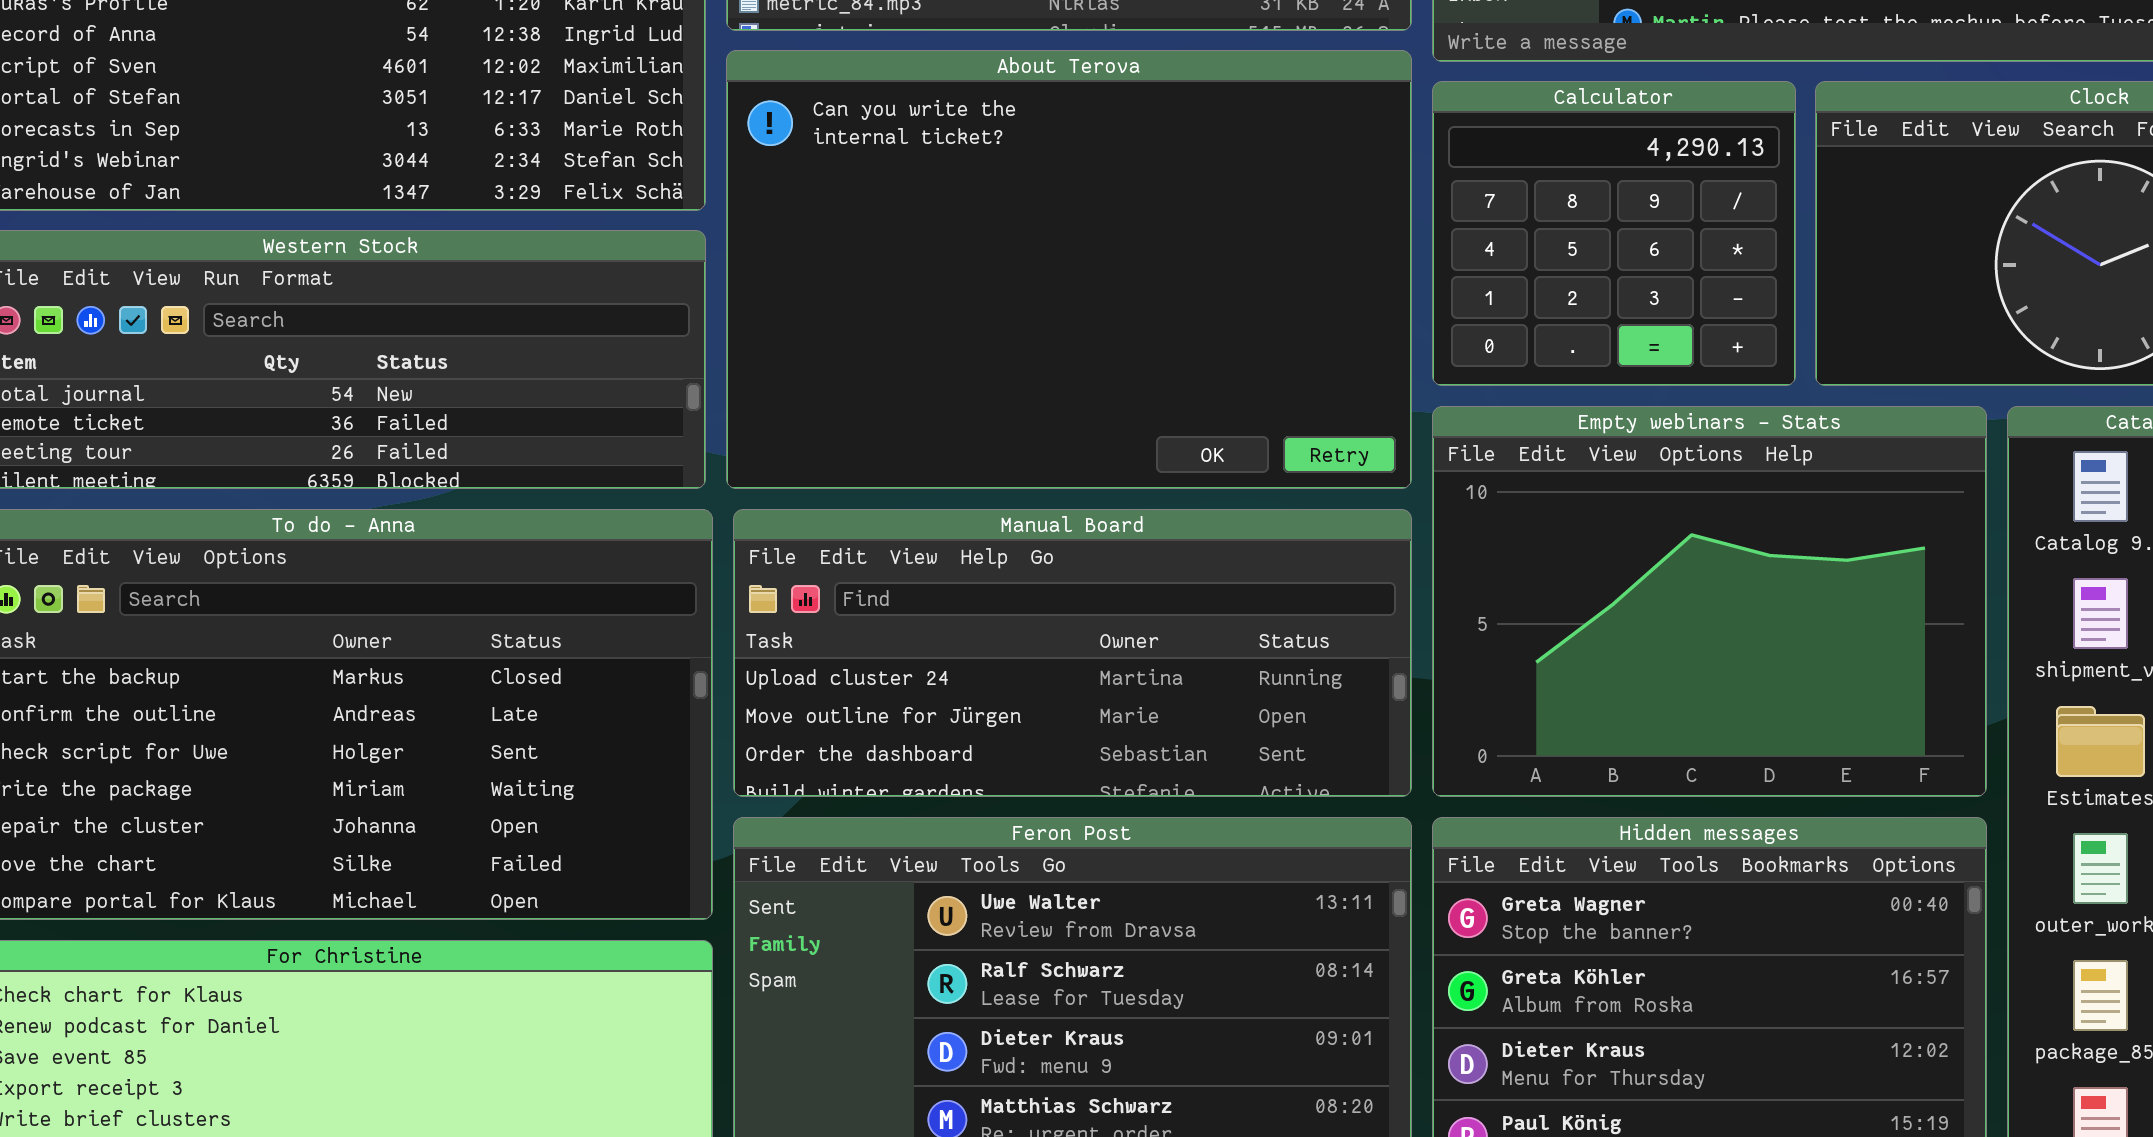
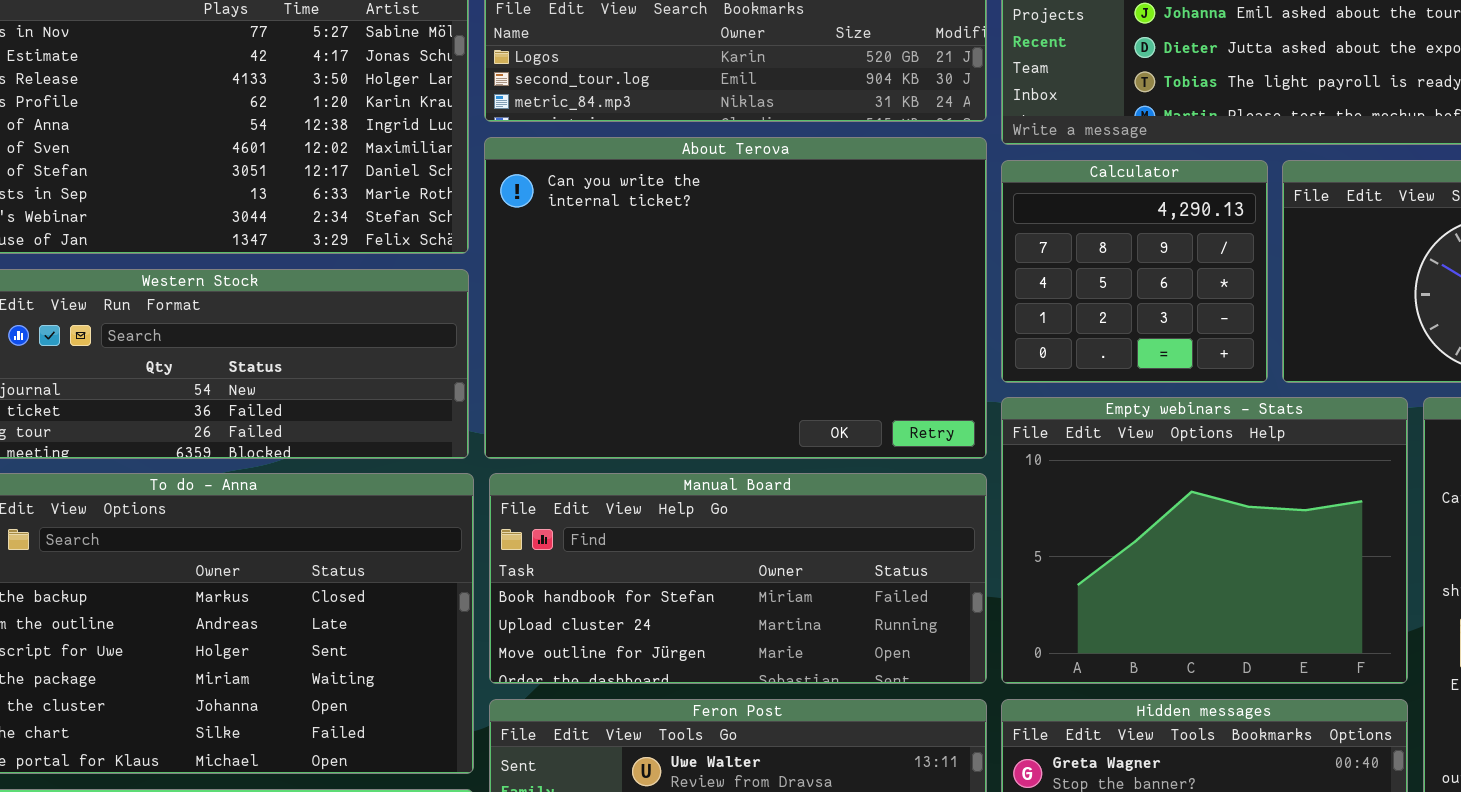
Manual Board: [733,509,1412,797] -> [489,473,987,684], scrolled up 1 row

